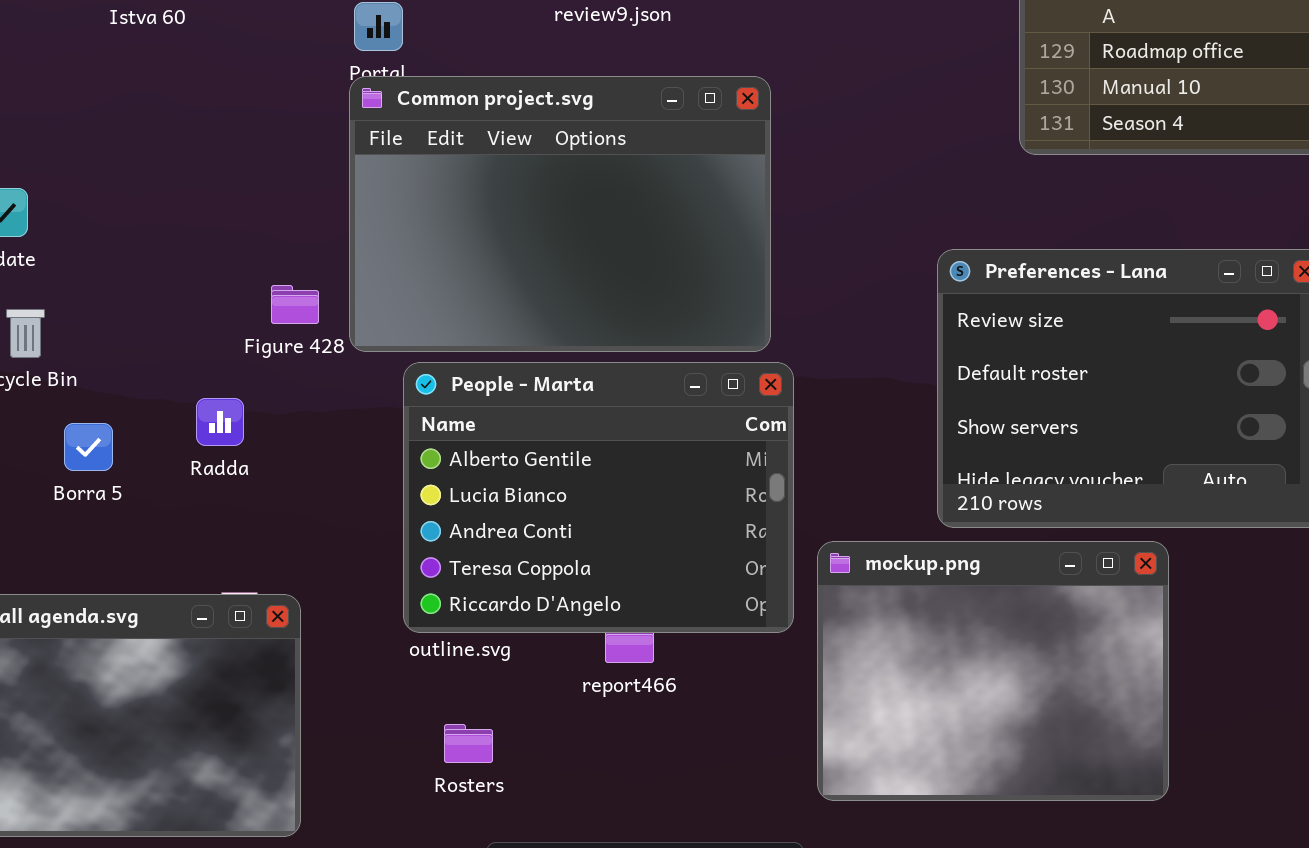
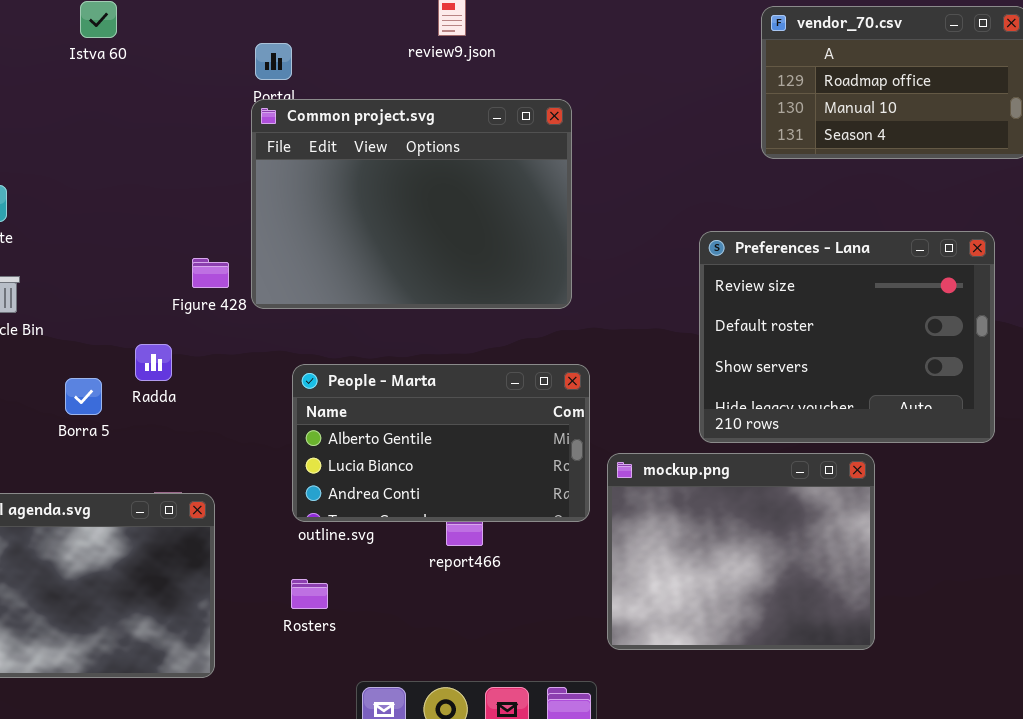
People - Marta: [403,362,794,633] -> [292,364,590,522], resized
Borra 5: [64,423,113,471] -> [65,378,102,415], moved
Rosters: [444,724,493,763] -> [291,579,328,609], moved

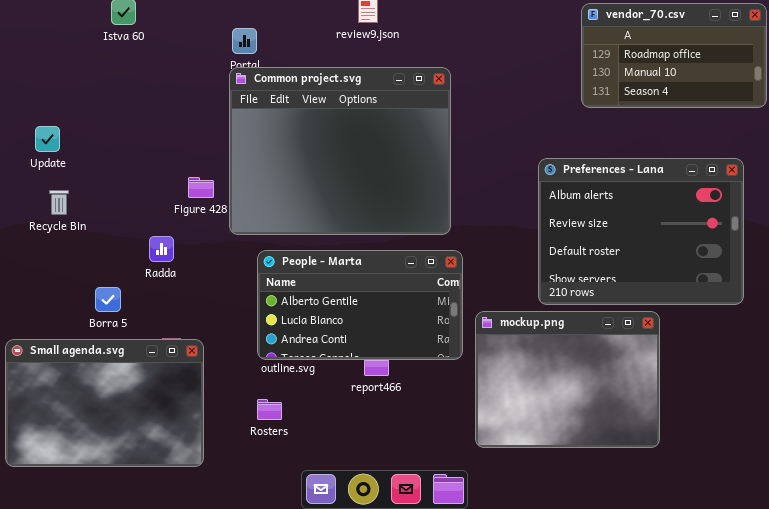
Common project.svg: [251,99,572,309] -> [229,67,451,235], resized
Preferences - Lana: [699,231,995,443] -> [538,158,744,305], scrolled up 1 row
Borra 5: [65,378,102,415] -> [95,287,121,312], moved

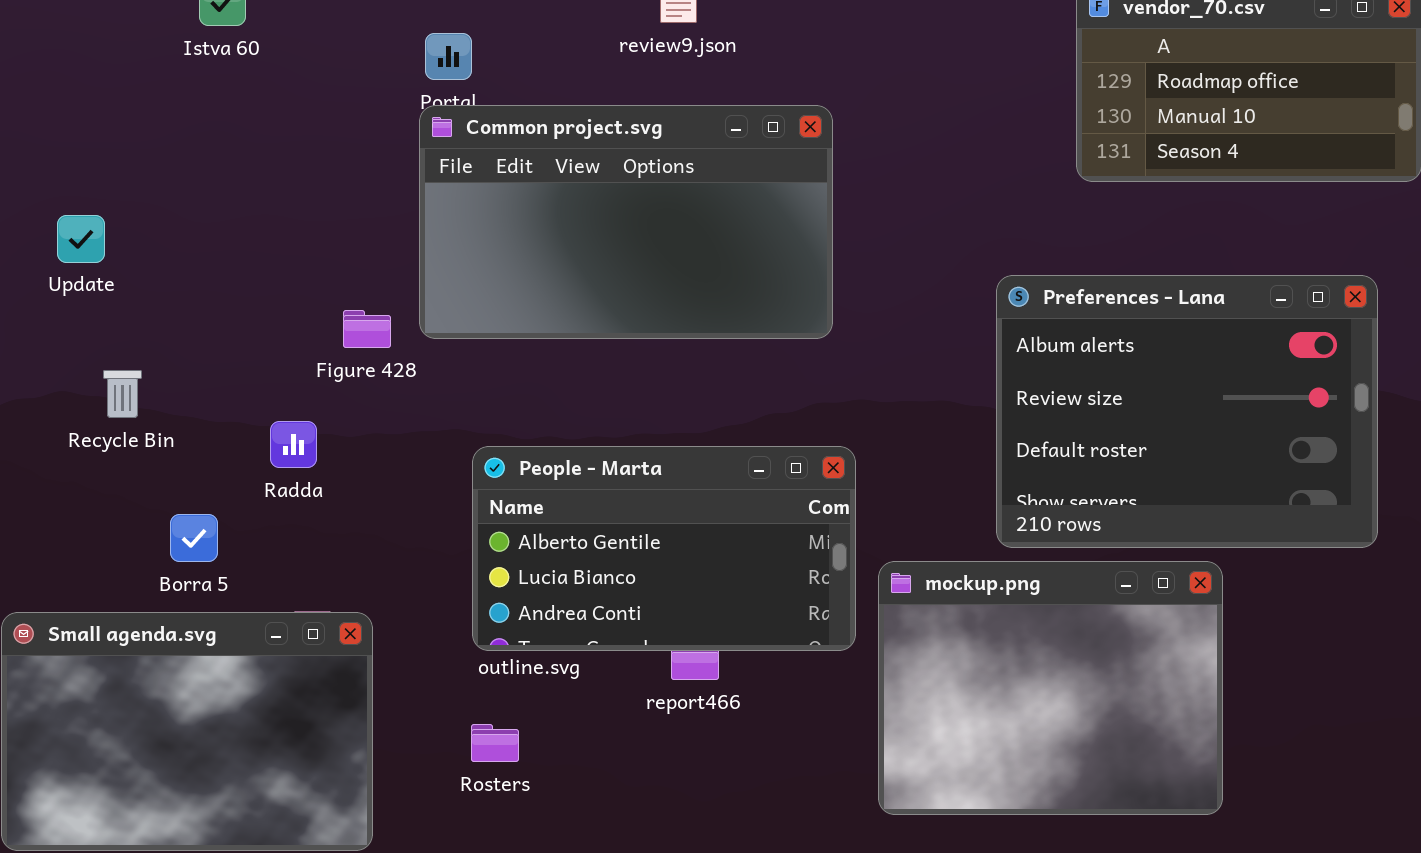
Common project.svg: [229,67,451,235] -> [419,105,833,339], resized
Recycle Bin: [49,190,69,215] -> [103,370,142,418], moved

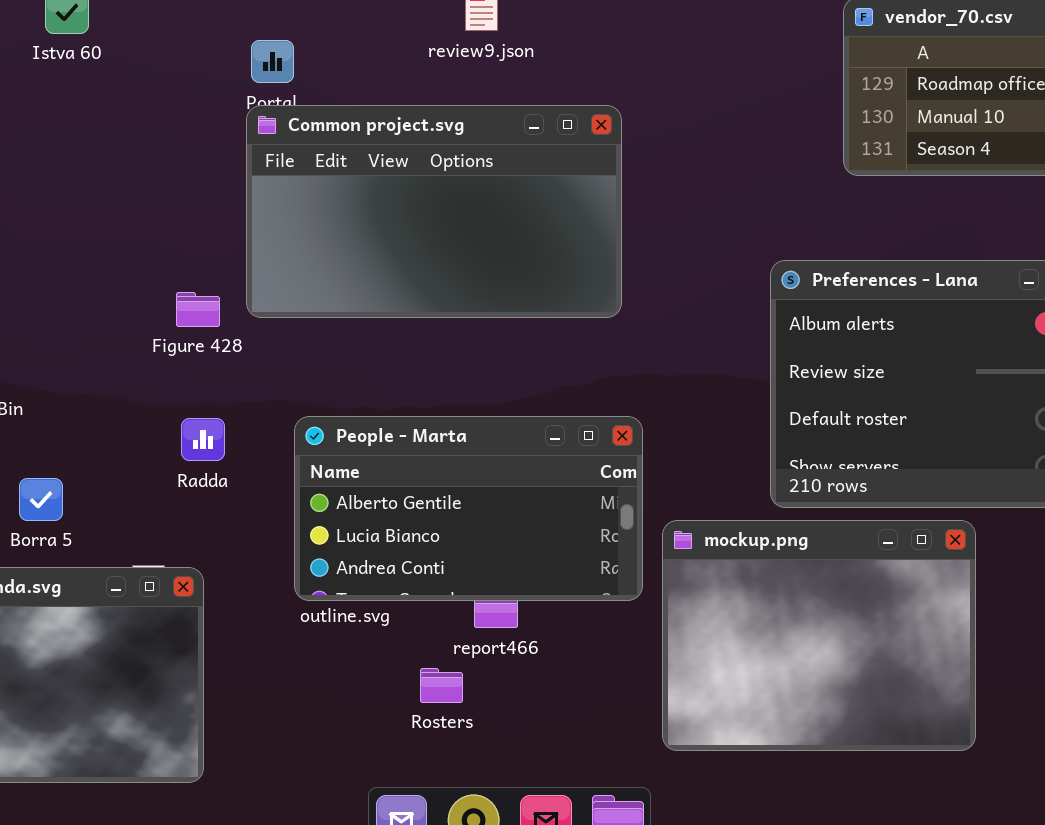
Radda: [270,421,317,468] -> [181,418,225,461], moved
Rosters: [471,724,519,762] -> [420,668,463,703], moved

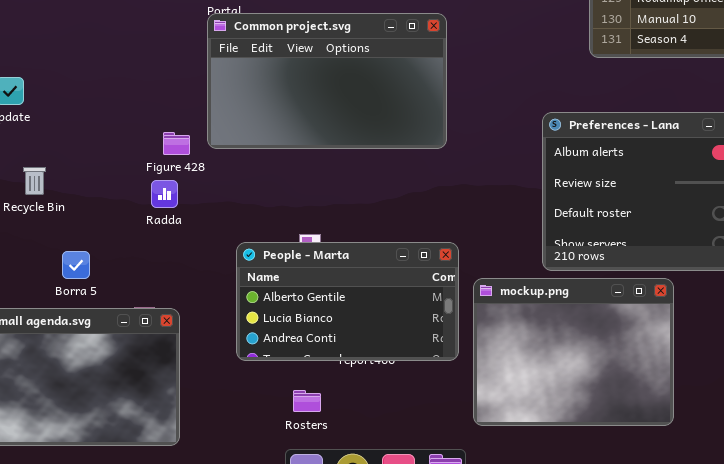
People - Marta: [294,416,643,601] -> [236,242,459,361], moved
Radda: [181,418,225,461] -> [151,180,178,208], moved
Rosters: [420,668,463,703] -> [293,390,321,412], moved

